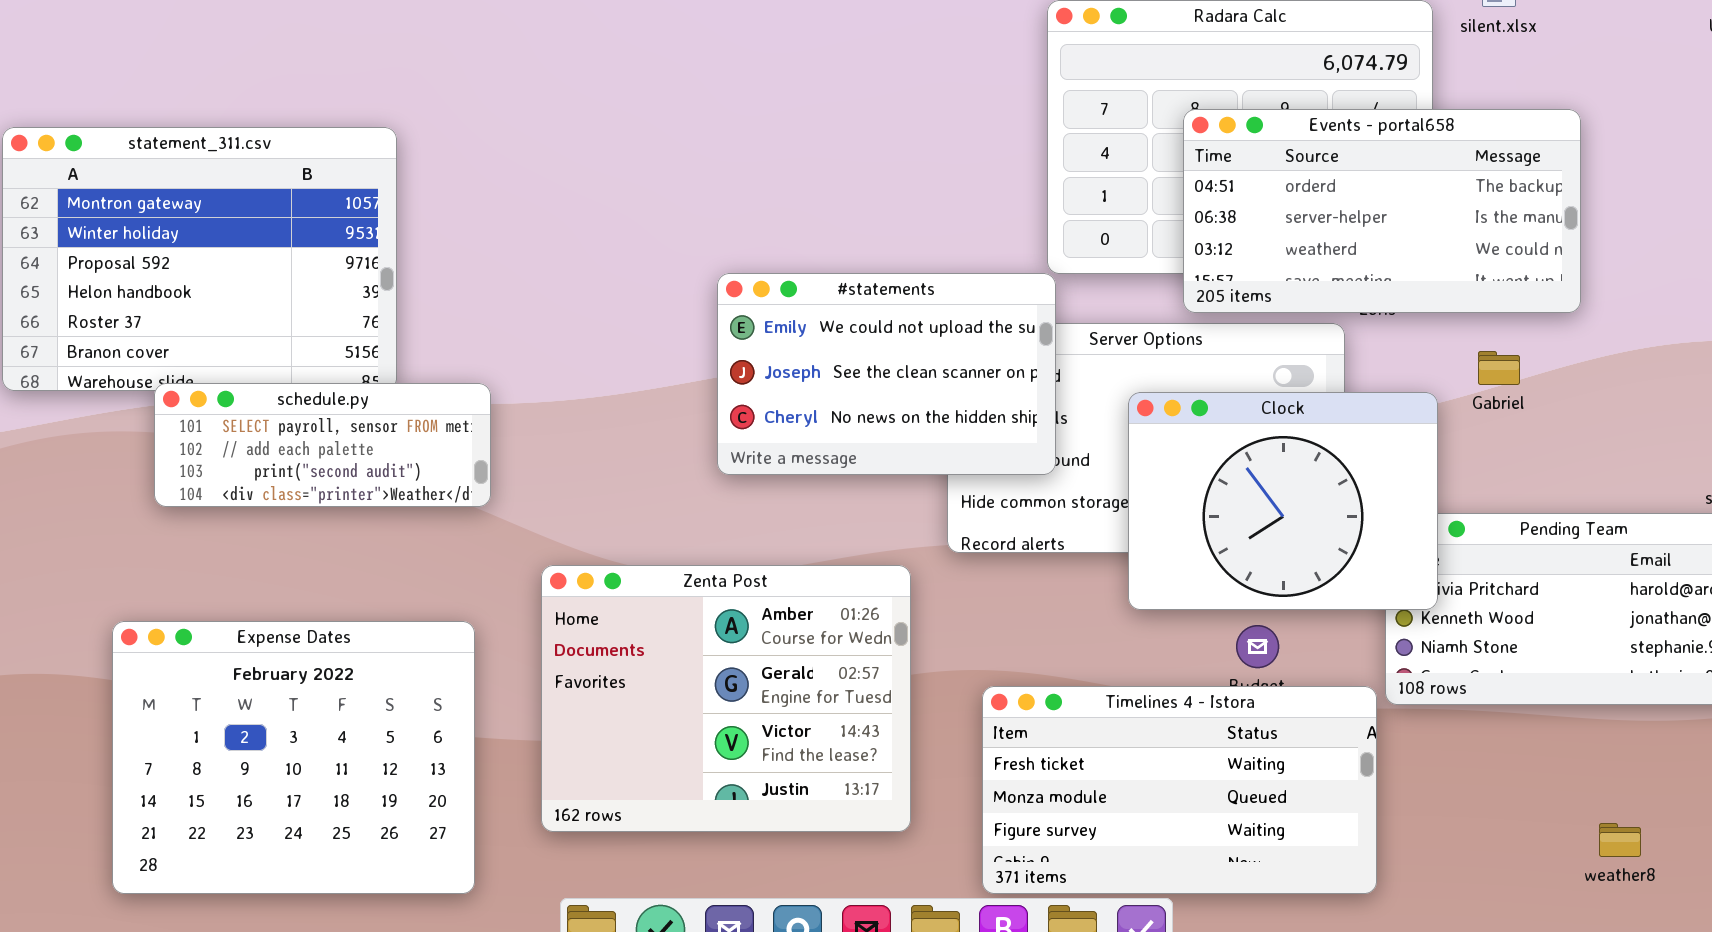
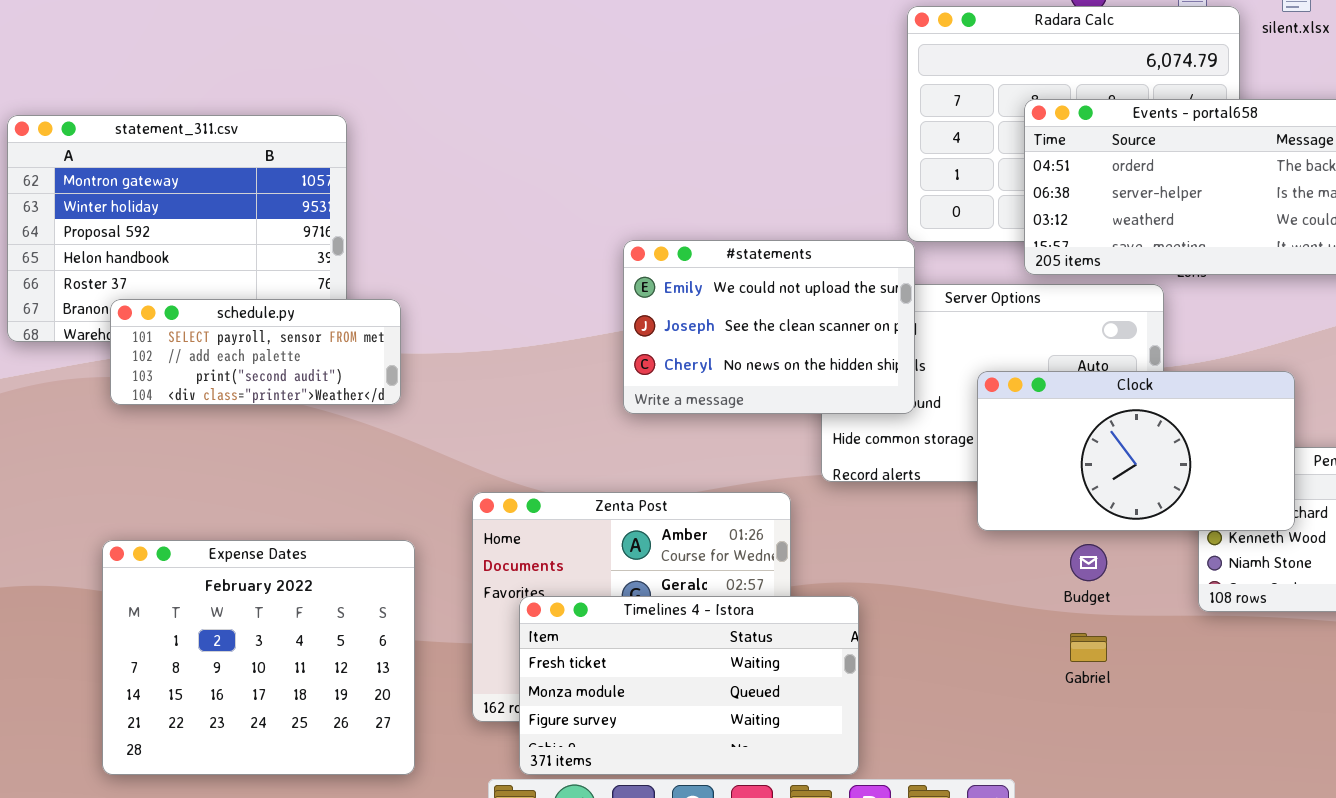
Gabriel: [1478,351,1520,385] -> [1070,633,1107,662], moved
schedule.py: [154,383,491,507] -> [110,299,401,405], moved
Clock: [1128,392,1438,610] -> [977,371,1295,531], resized
Timelines 4 - Istora: [982,686,1377,894] -> [519,596,859,775], moved

